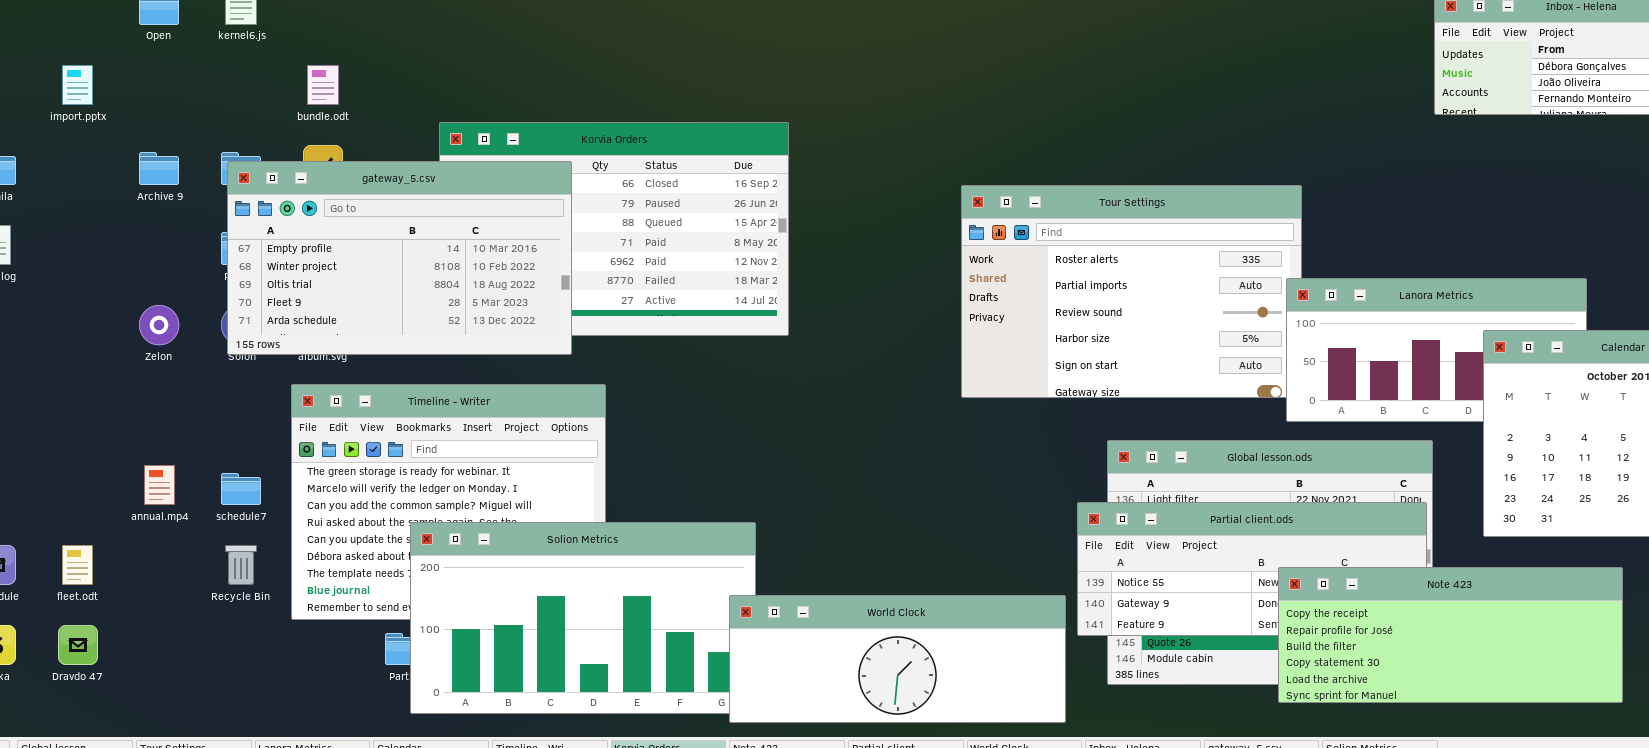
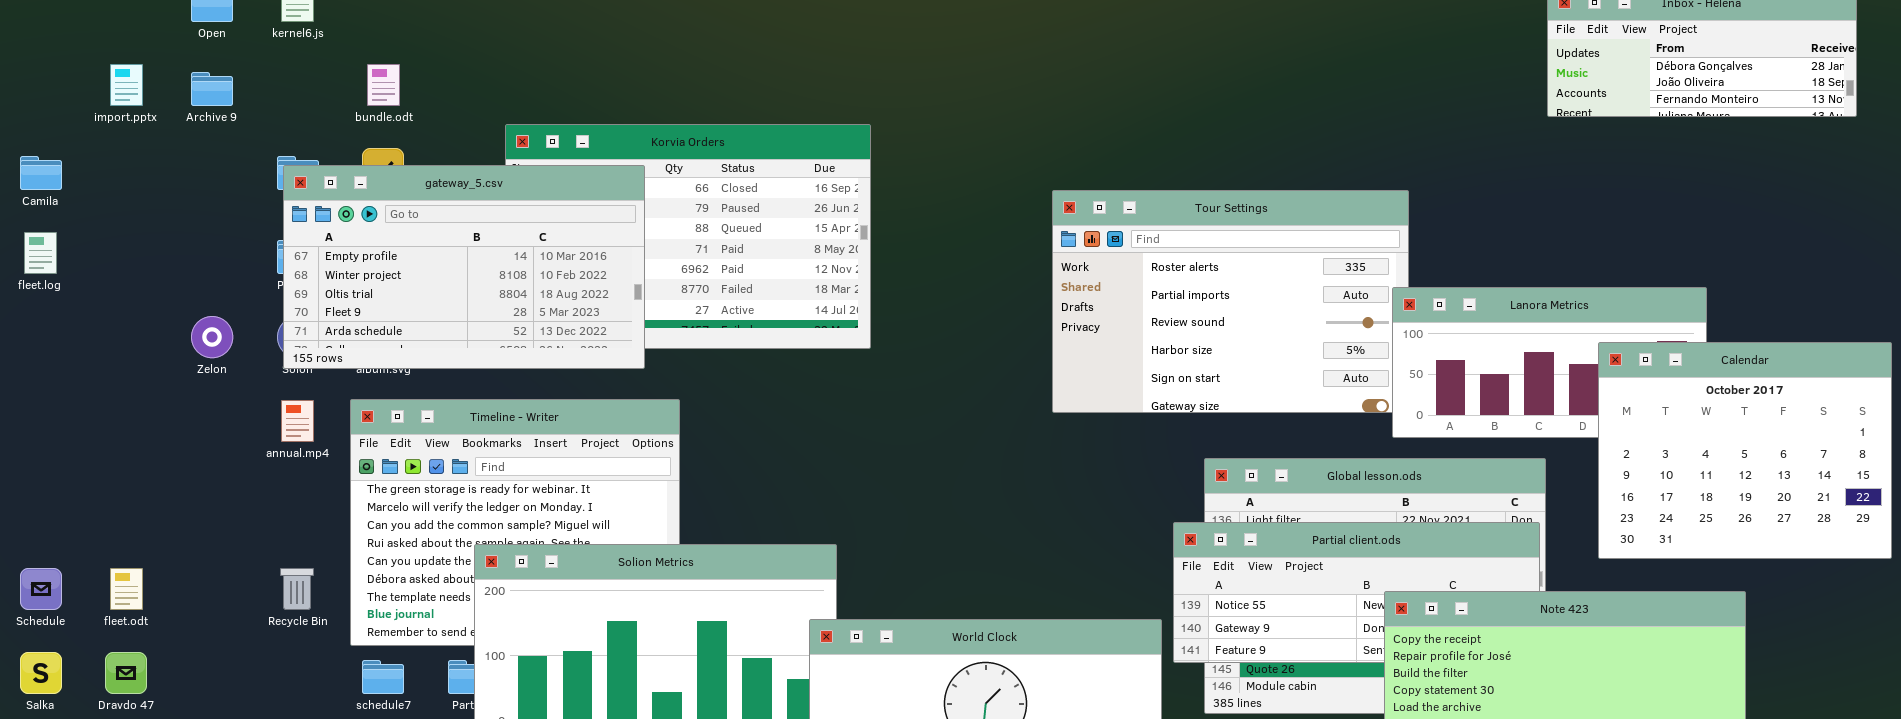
Archive 9: [139,152,179,185] -> [191,72,233,106], moved
annual.mp4: [144,465,175,505] -> [281,400,314,442], moved
schedule7: [221,473,261,505] -> [362,660,404,694], moved

